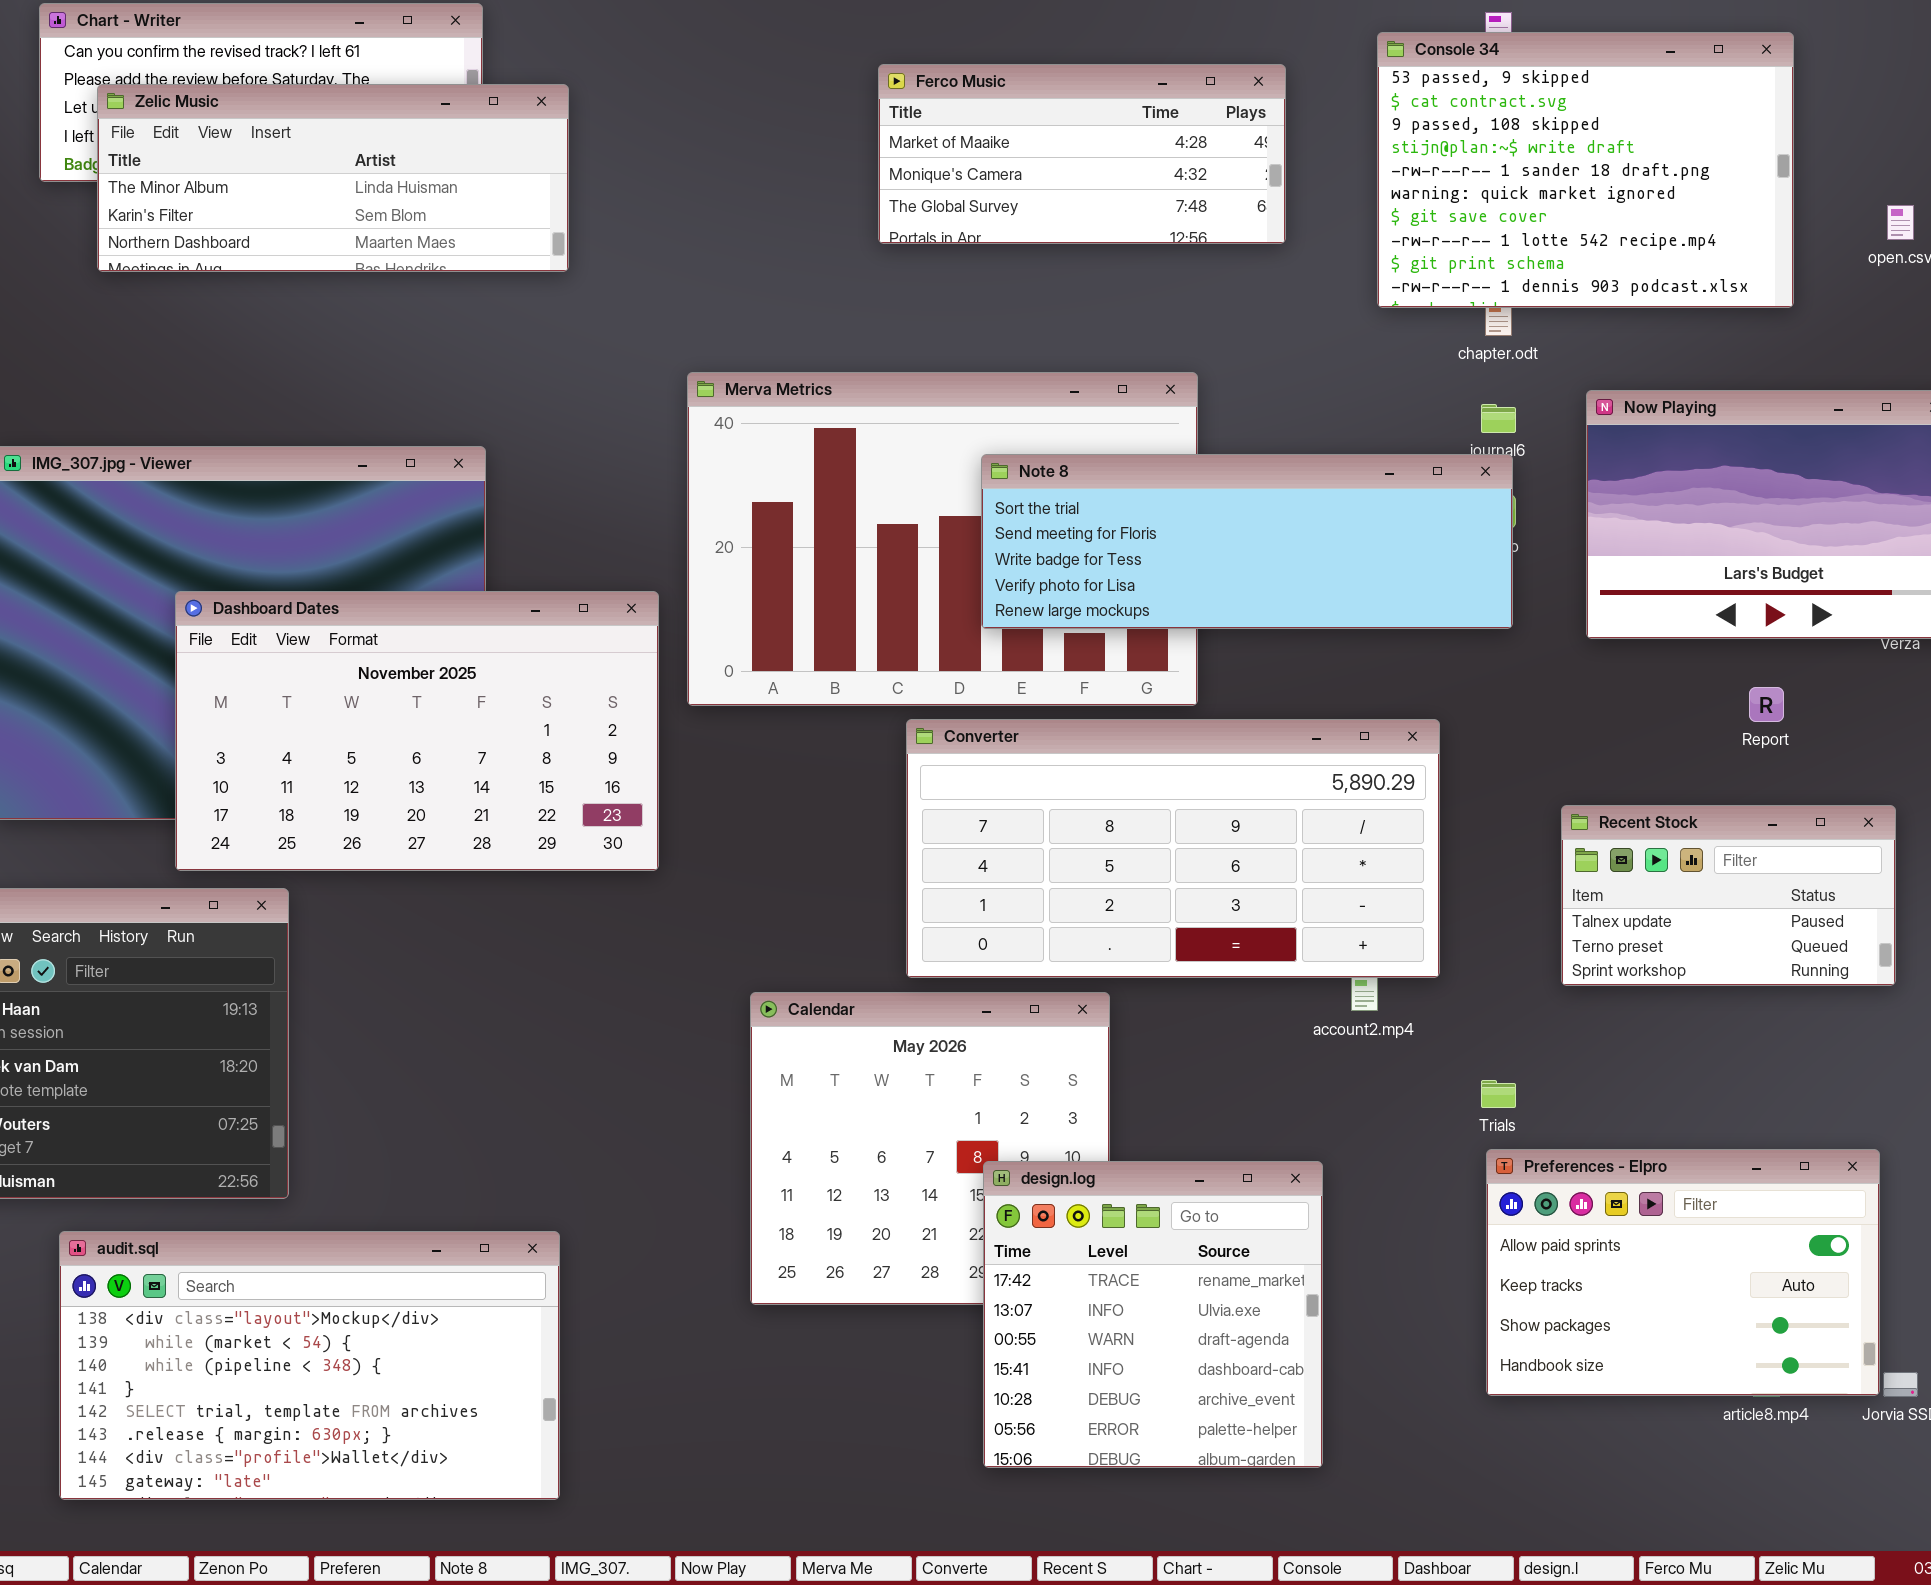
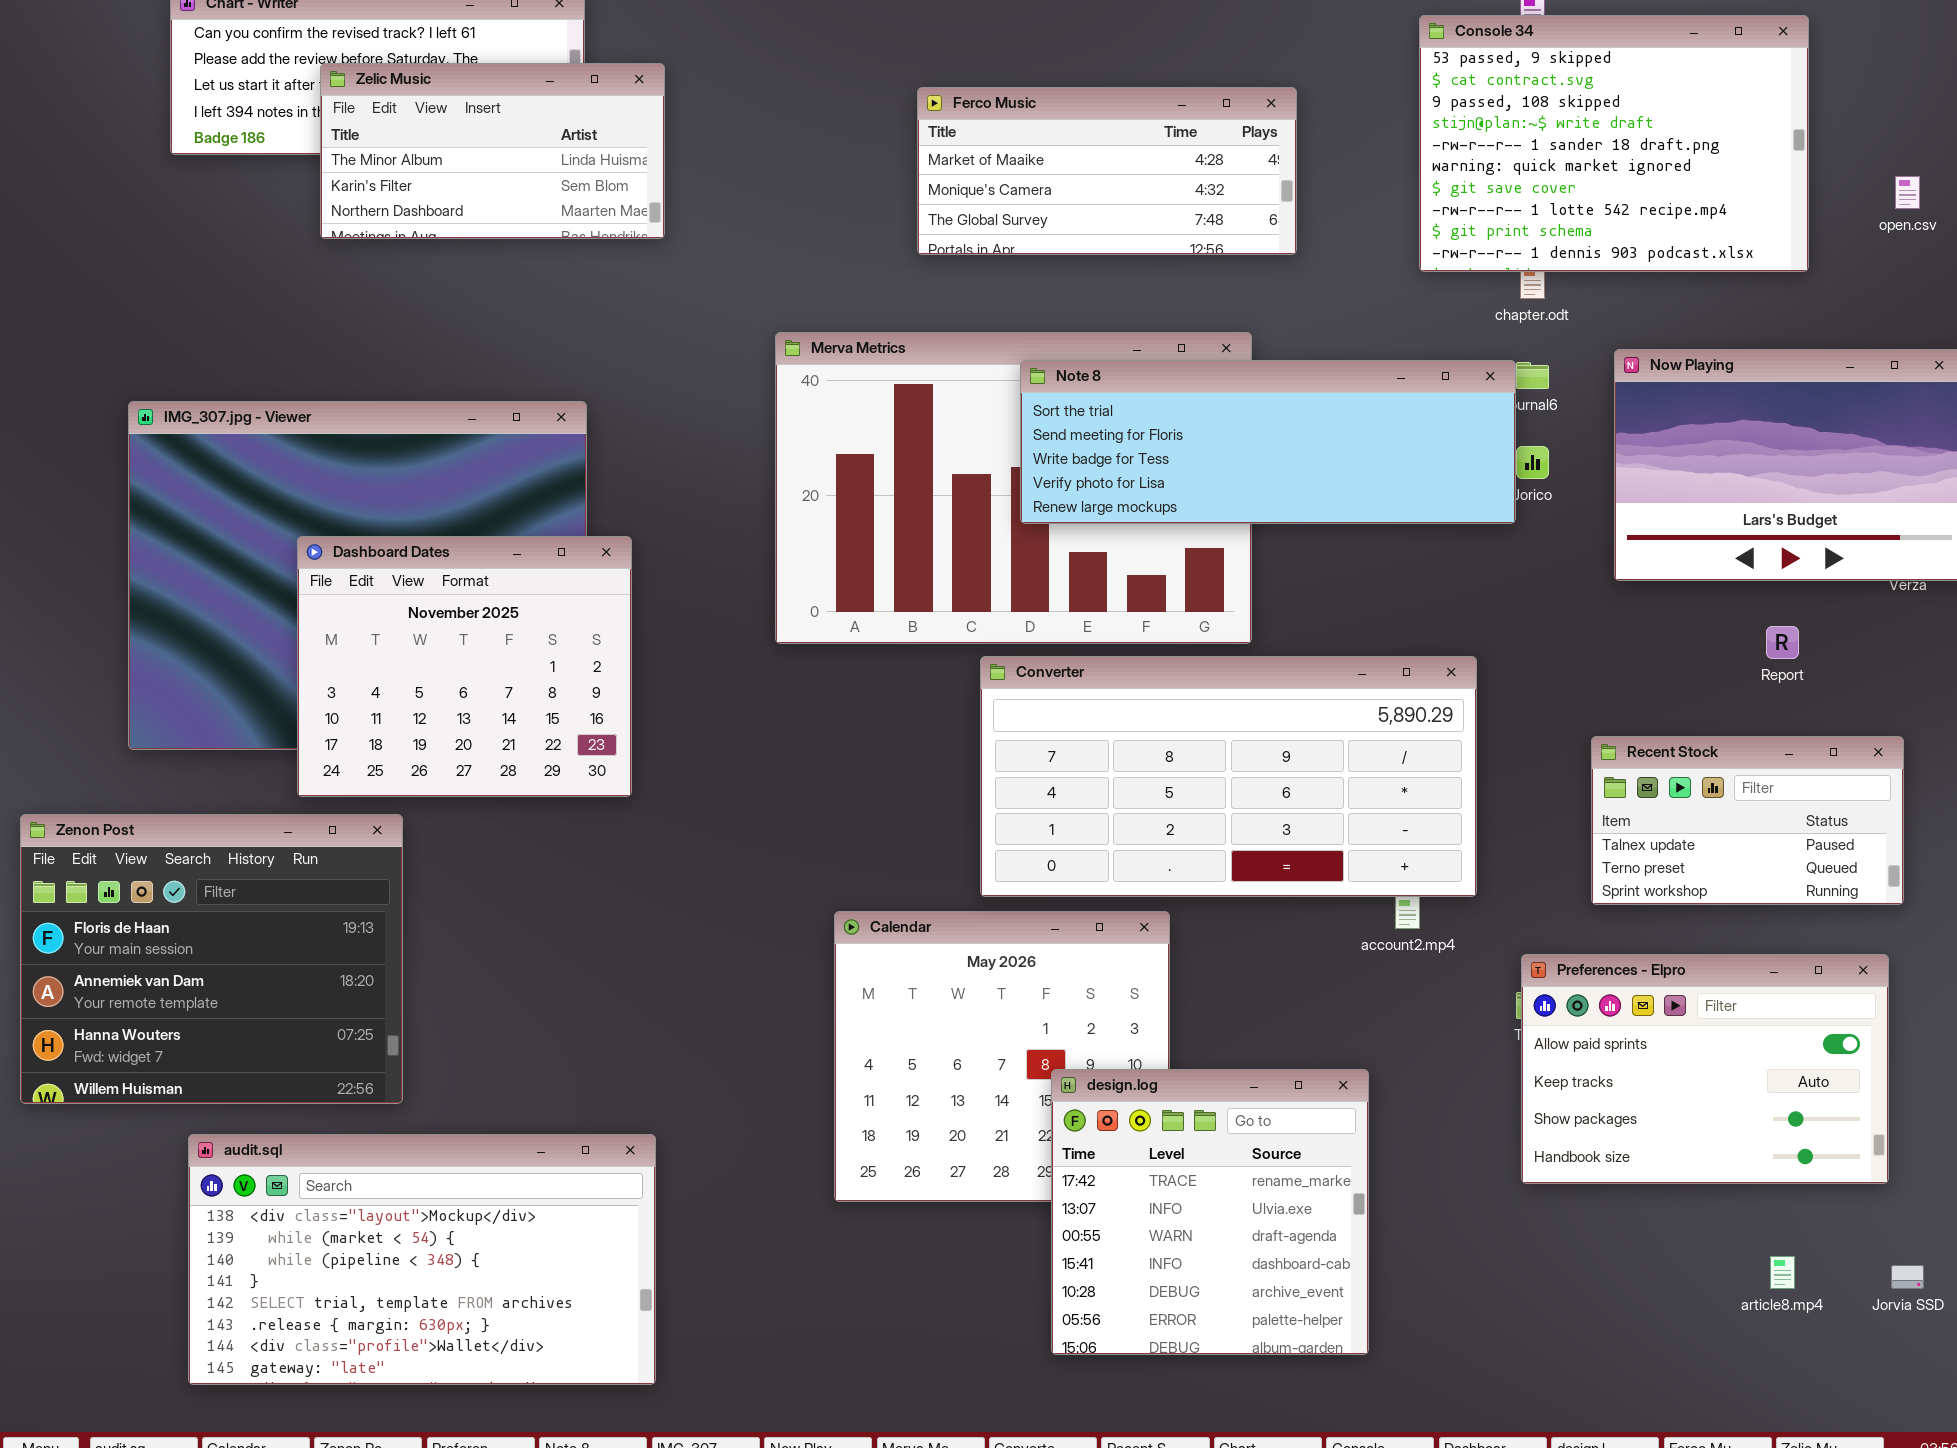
Ferco Music: [878,64,1286,244] -> [917,87,1297,255], moved
Zelic Music: [97,84,569,272] -> [320,63,665,239], resized
Note 8: [981,454,1513,629] -> [1020,360,1516,524], moved
Dashboard Dates: [175,591,659,871] -> [297,536,632,797], resized
Preferences - Elpro: [1486,1149,1880,1396] -> [1521,954,1889,1184], moved

